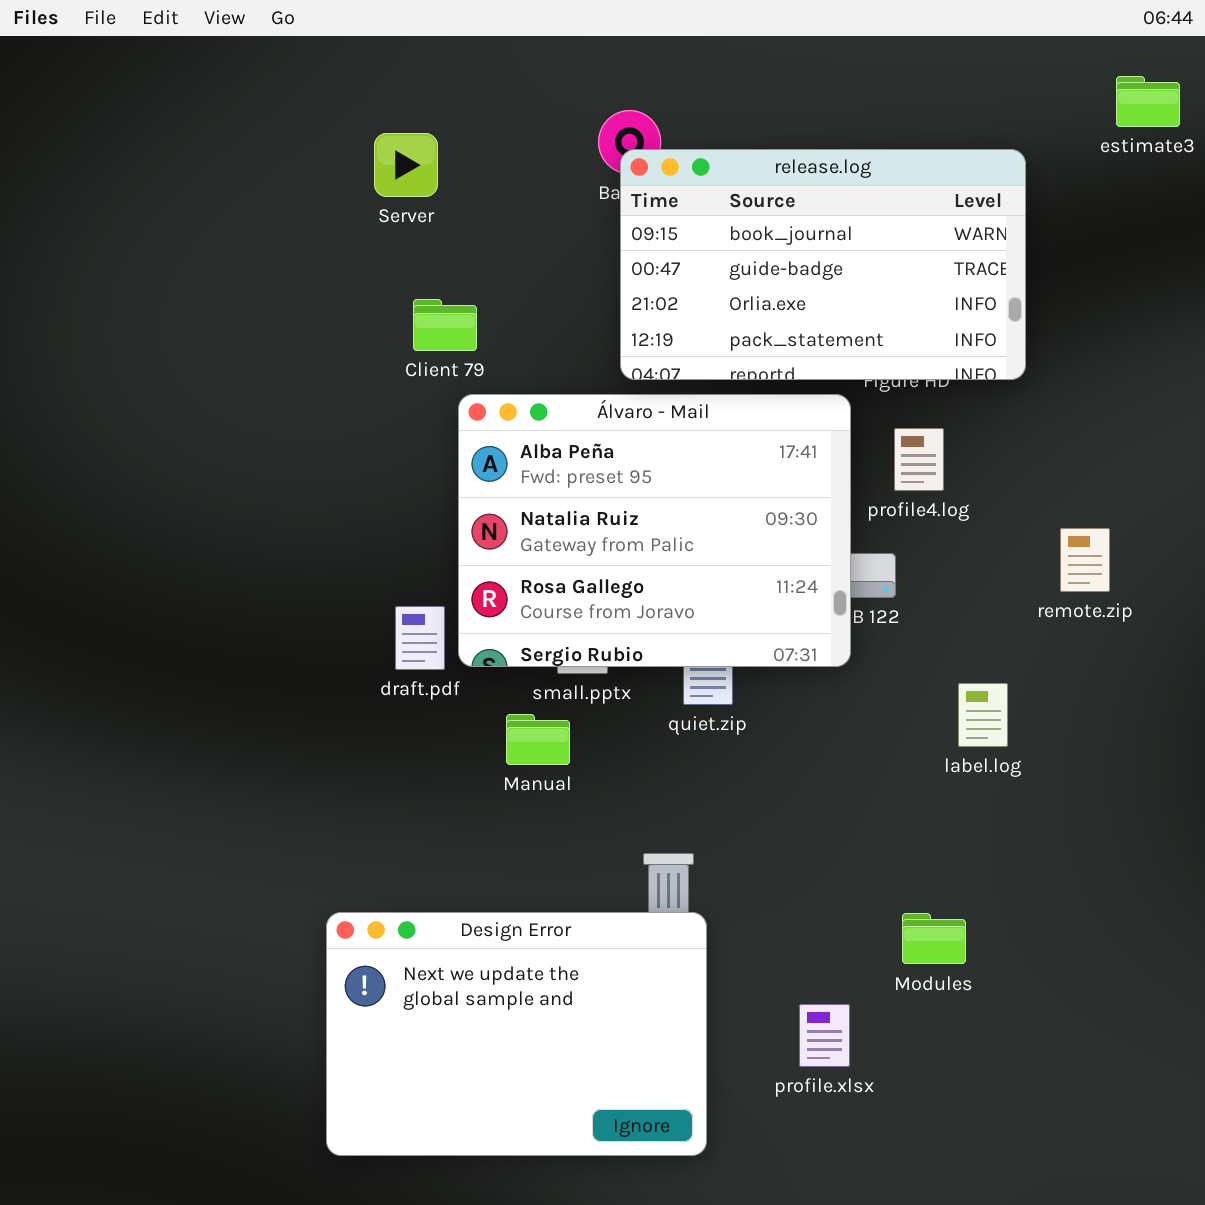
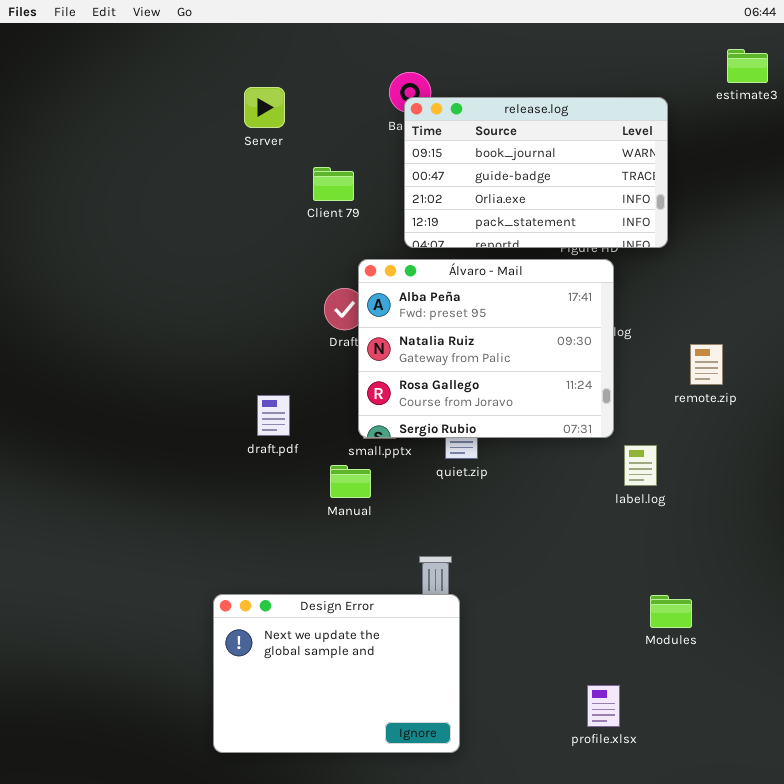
Client 79: [413,299,477,351] -> [313,167,354,201], moved
Álvaro - Mail: [458,394,851,667] -> [358,259,614,438], moved
Modules: [902,913,966,964] -> [650,595,692,628], moved
profile.xlsx: [799,1004,850,1067] -> [587,685,620,727], moved

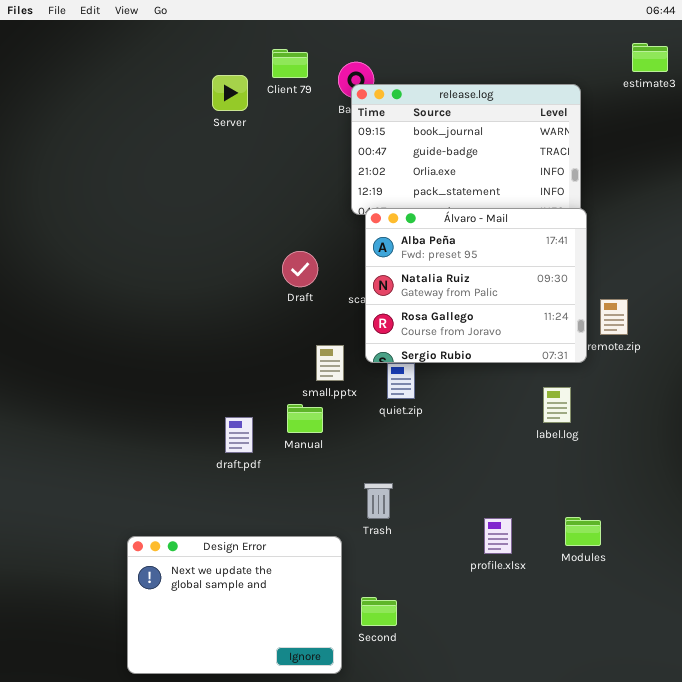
Client 79: [313,167,354,201] -> [272,49,308,78], moved
Álvaro - Mail: [358,259,614,438] -> [365,208,587,363], moved
draft.pdf: [257,395,290,436] -> [225,417,253,453], moved
Design Error: [213,594,460,753] -> [127,536,342,674], moved
profile.xlsx: [587,685,620,727] -> [484,518,512,554], moved

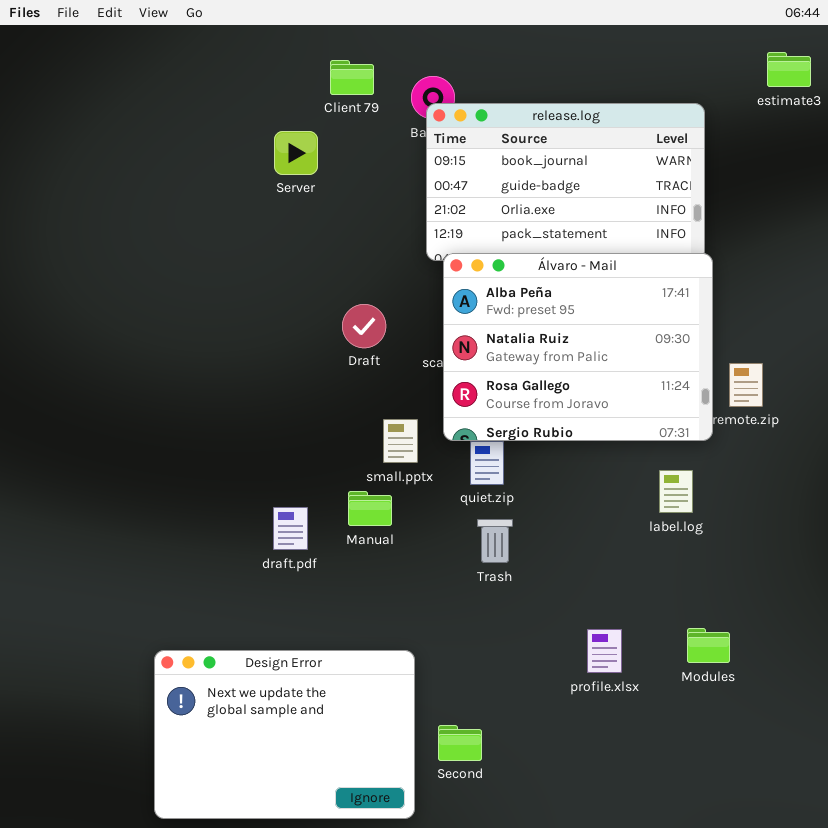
Server: [212,75,248,111] -> [274,131,318,175], moved
Trash: [364,483,393,519] -> [477,519,513,563], moved

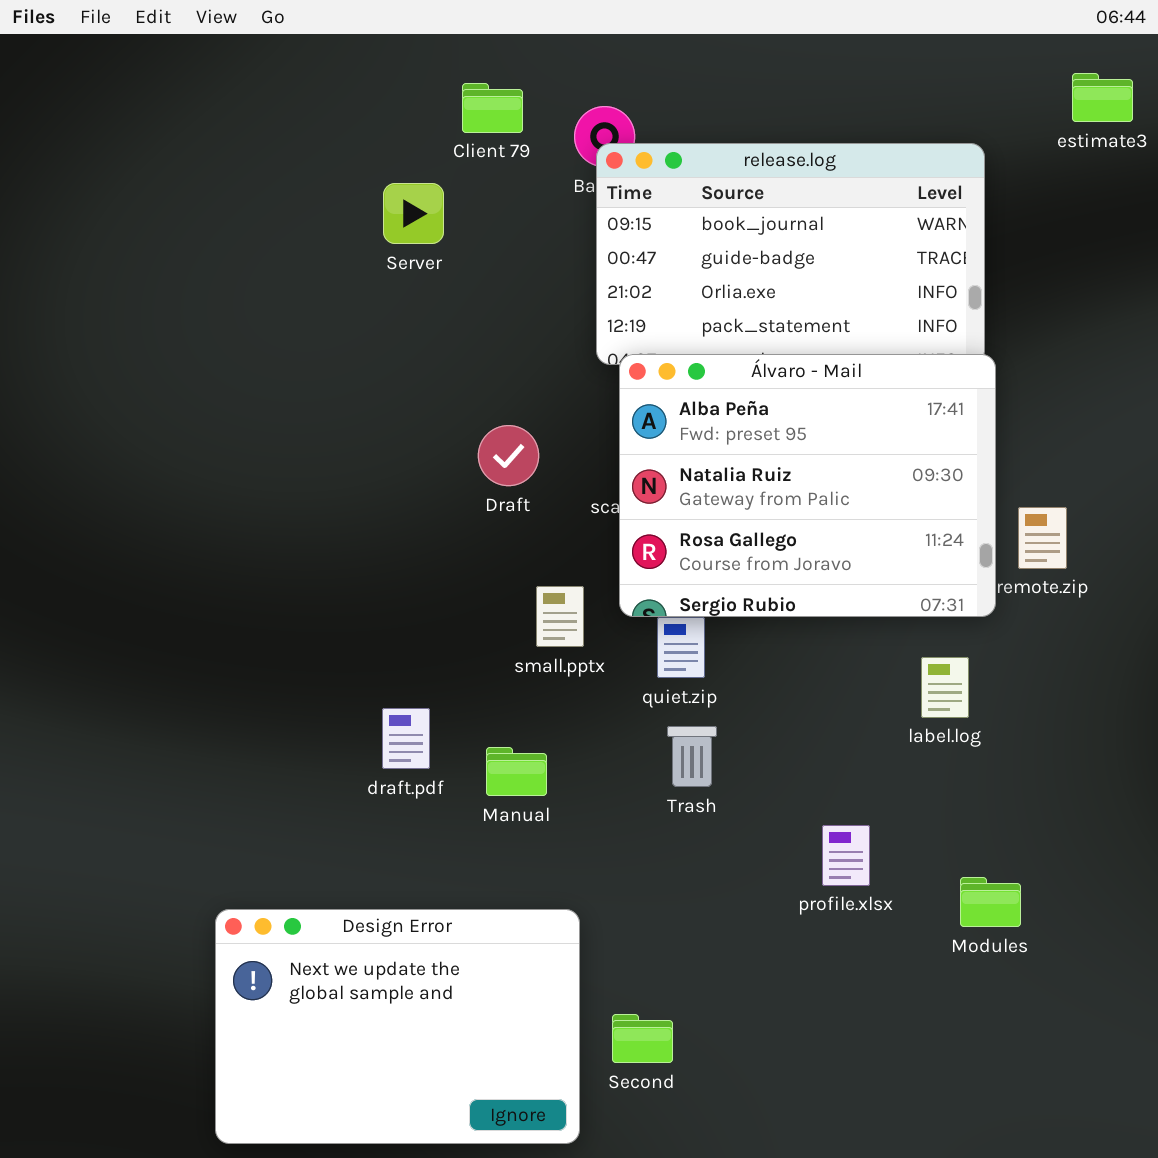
Manual: [348,491,392,526] -> [486,747,547,796], moved
profile.xlsx: [587,629,622,673] -> [822,825,870,886], moved

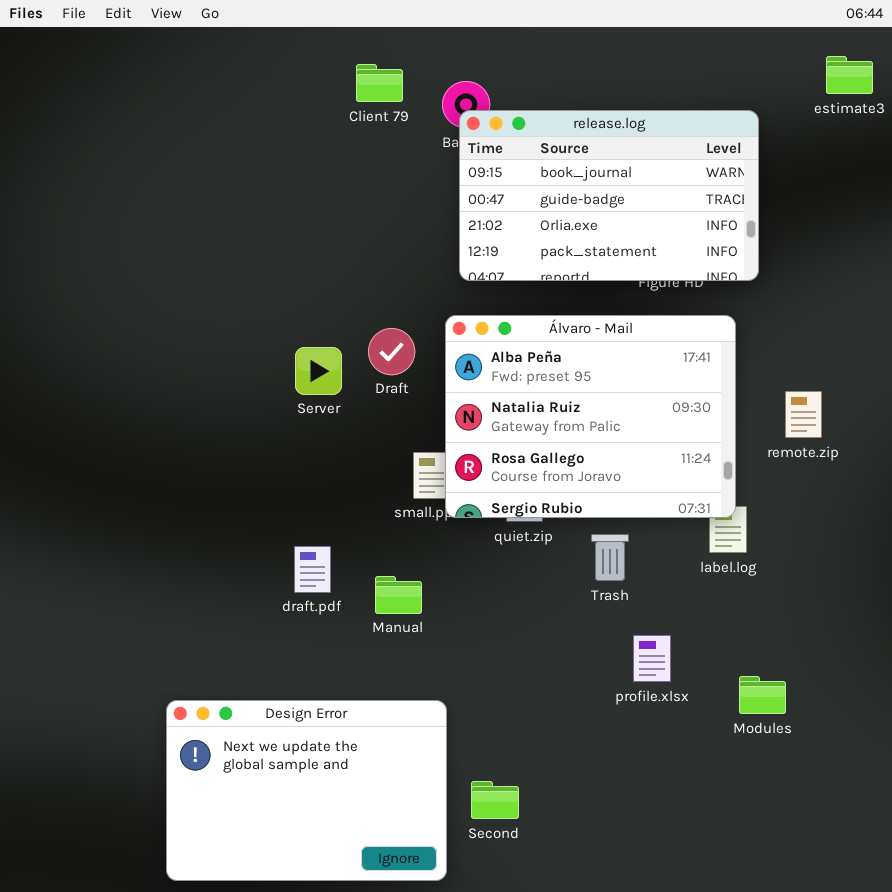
Server: [383,183,444,244] -> [295,347,342,395], moved
Álvaro - Mail: [619,354,996,617] -> [445,315,736,518], moved
Trash: [667,726,717,787] -> [591,534,629,581], moved

